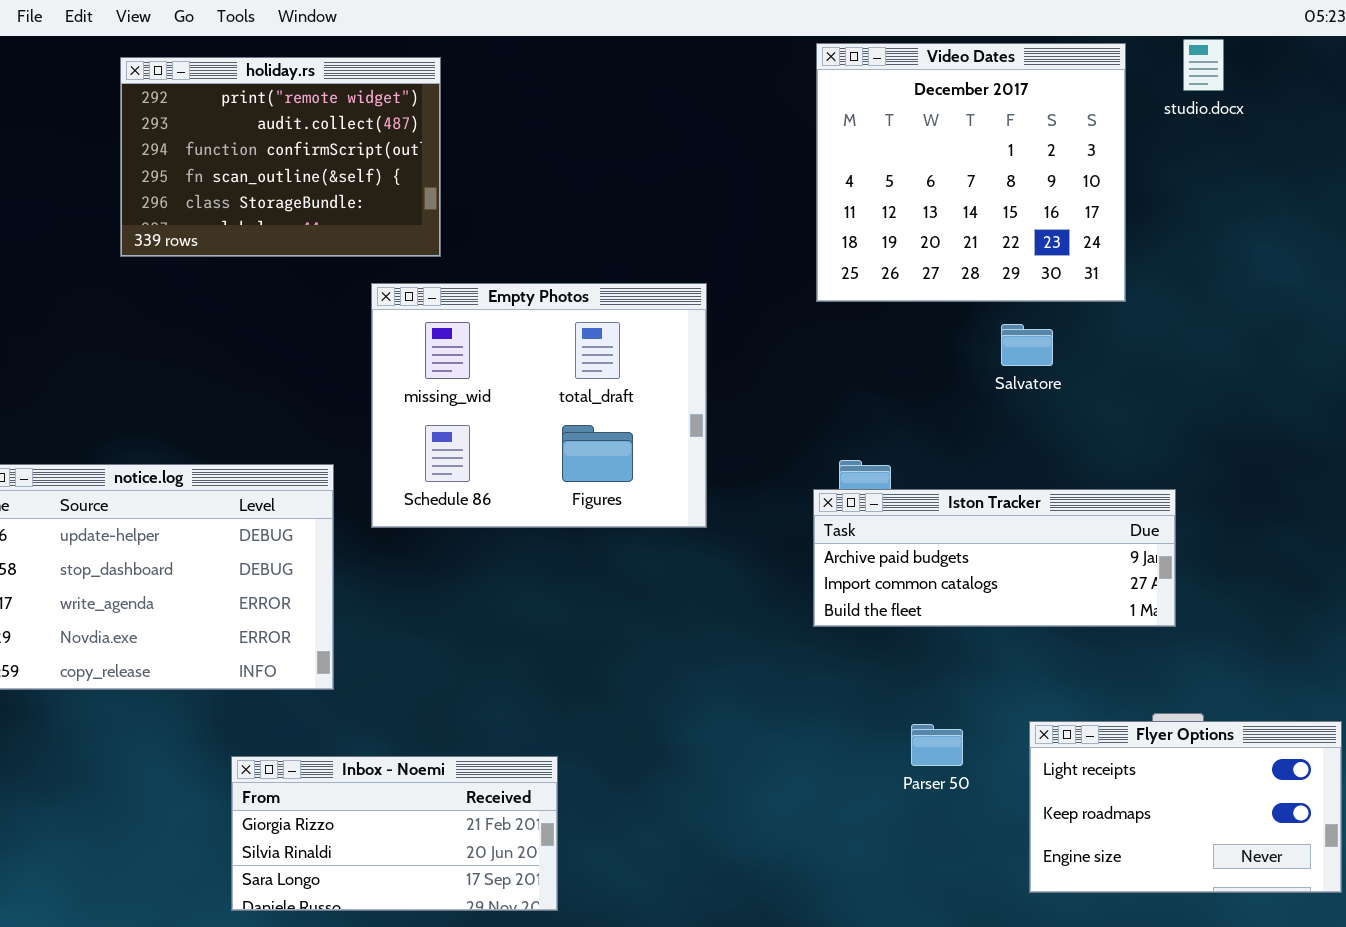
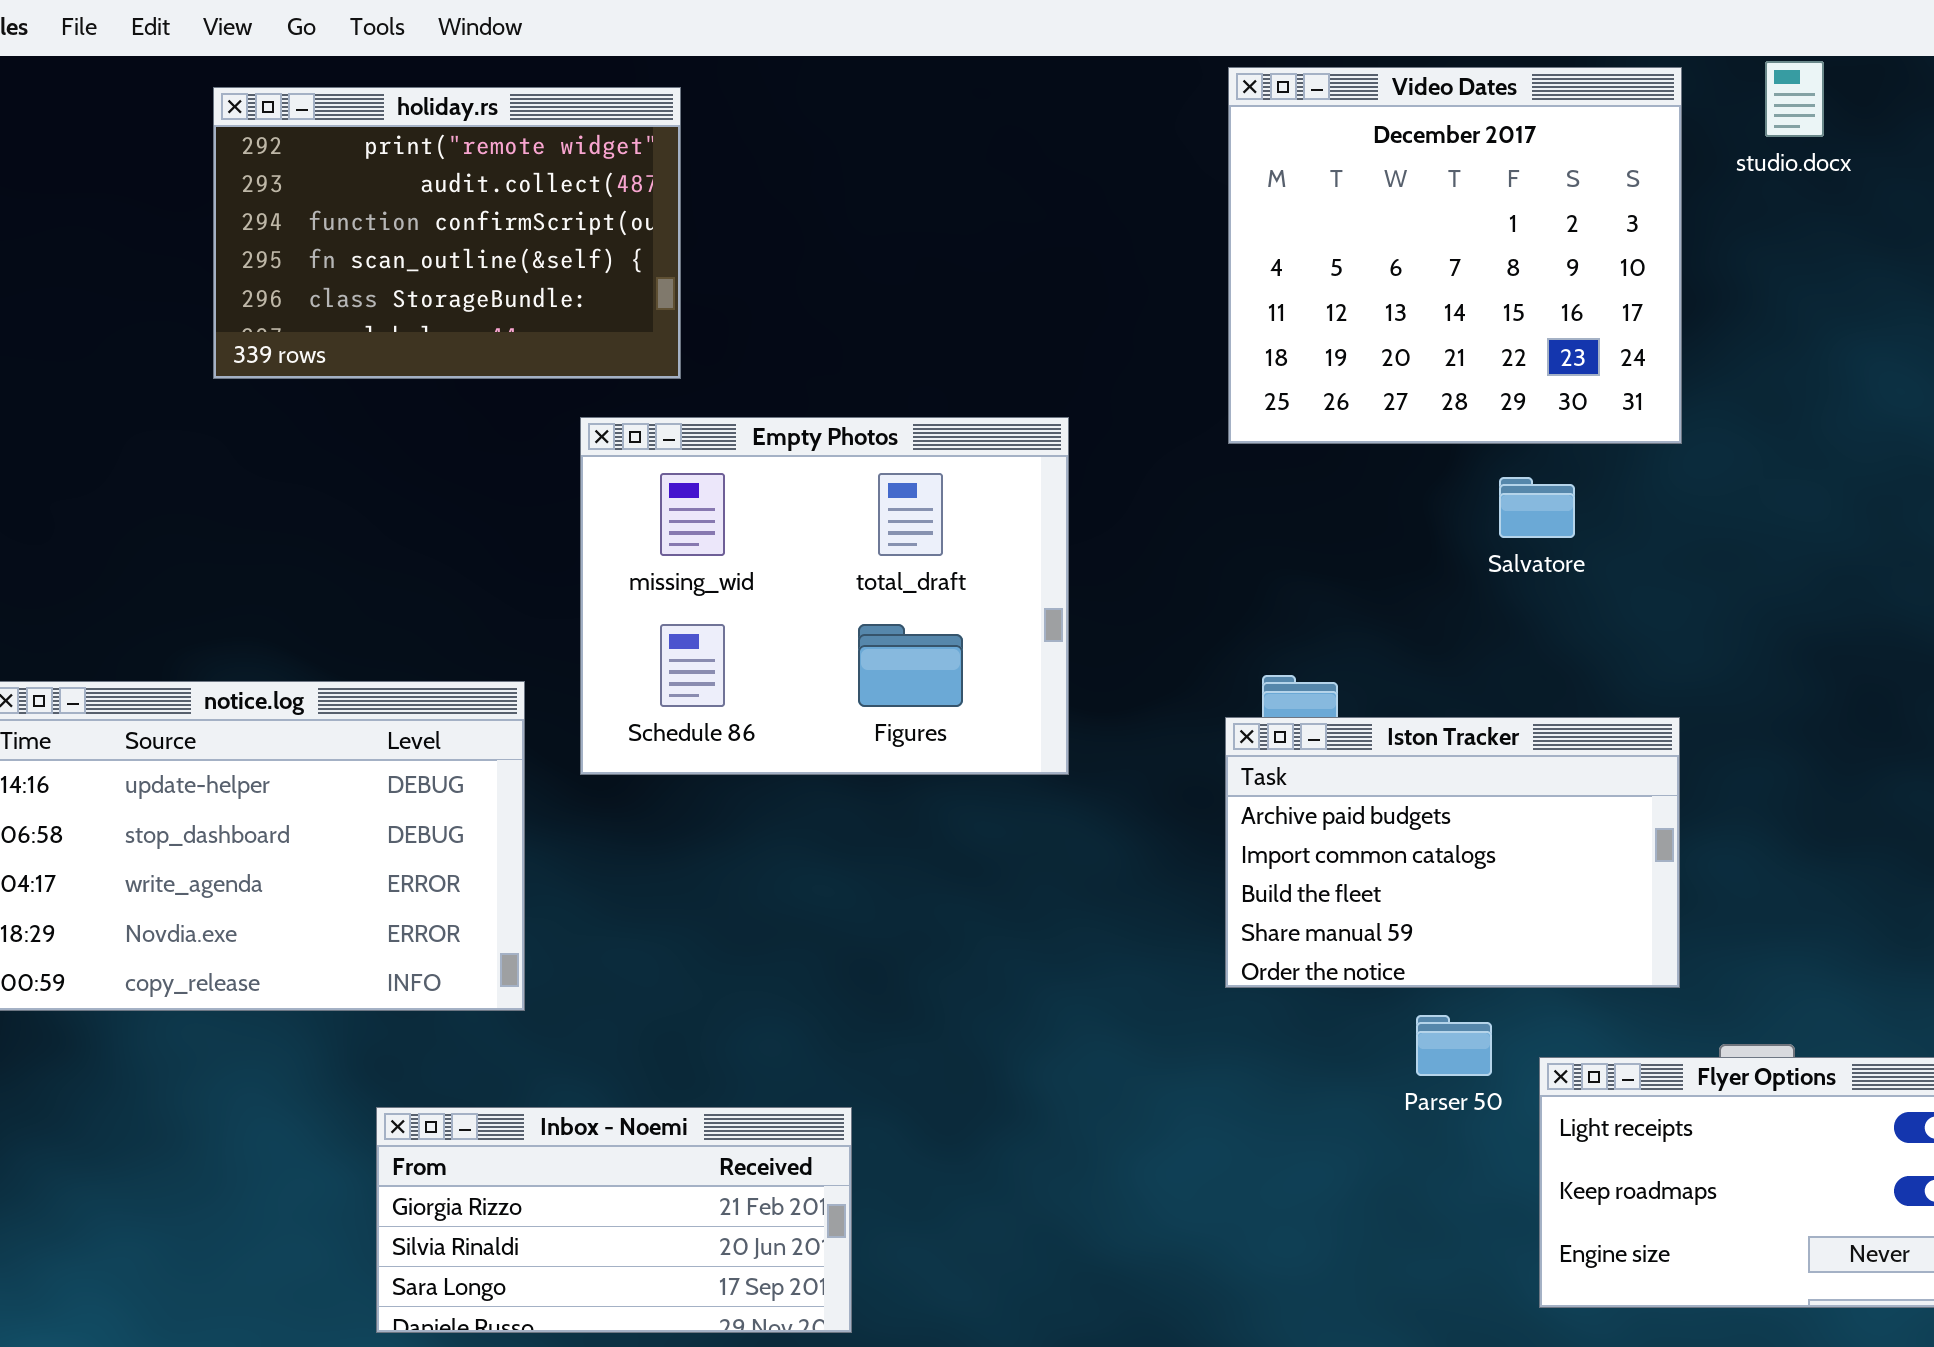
Iston Tracker: [813,489,1176,627] -> [1225,717,1680,988], resized
Parser 50: [911,724,963,766] -> [1416,1015,1492,1076], moved

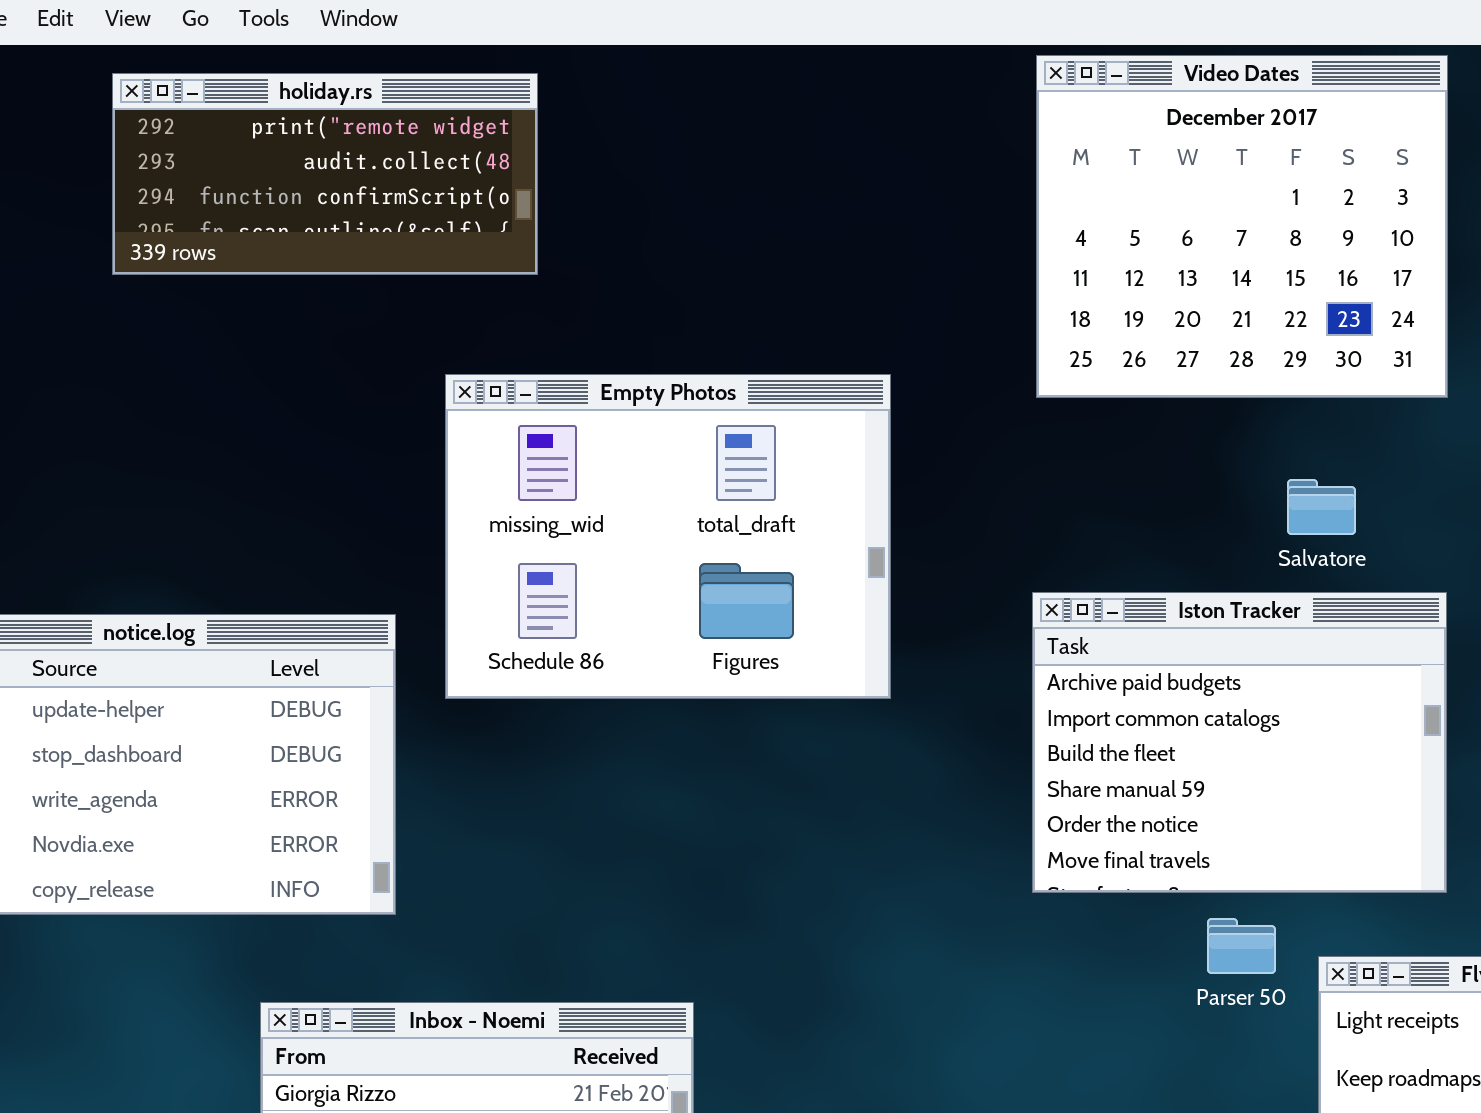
holiday.rs: [213,87,681,379] -> [112,73,538,275], resized
Salvatore: [1499,477,1575,538] -> [1287,479,1356,535], moved
Iston Tracker: [1225,717,1680,988] -> [1032,592,1447,893], resized

